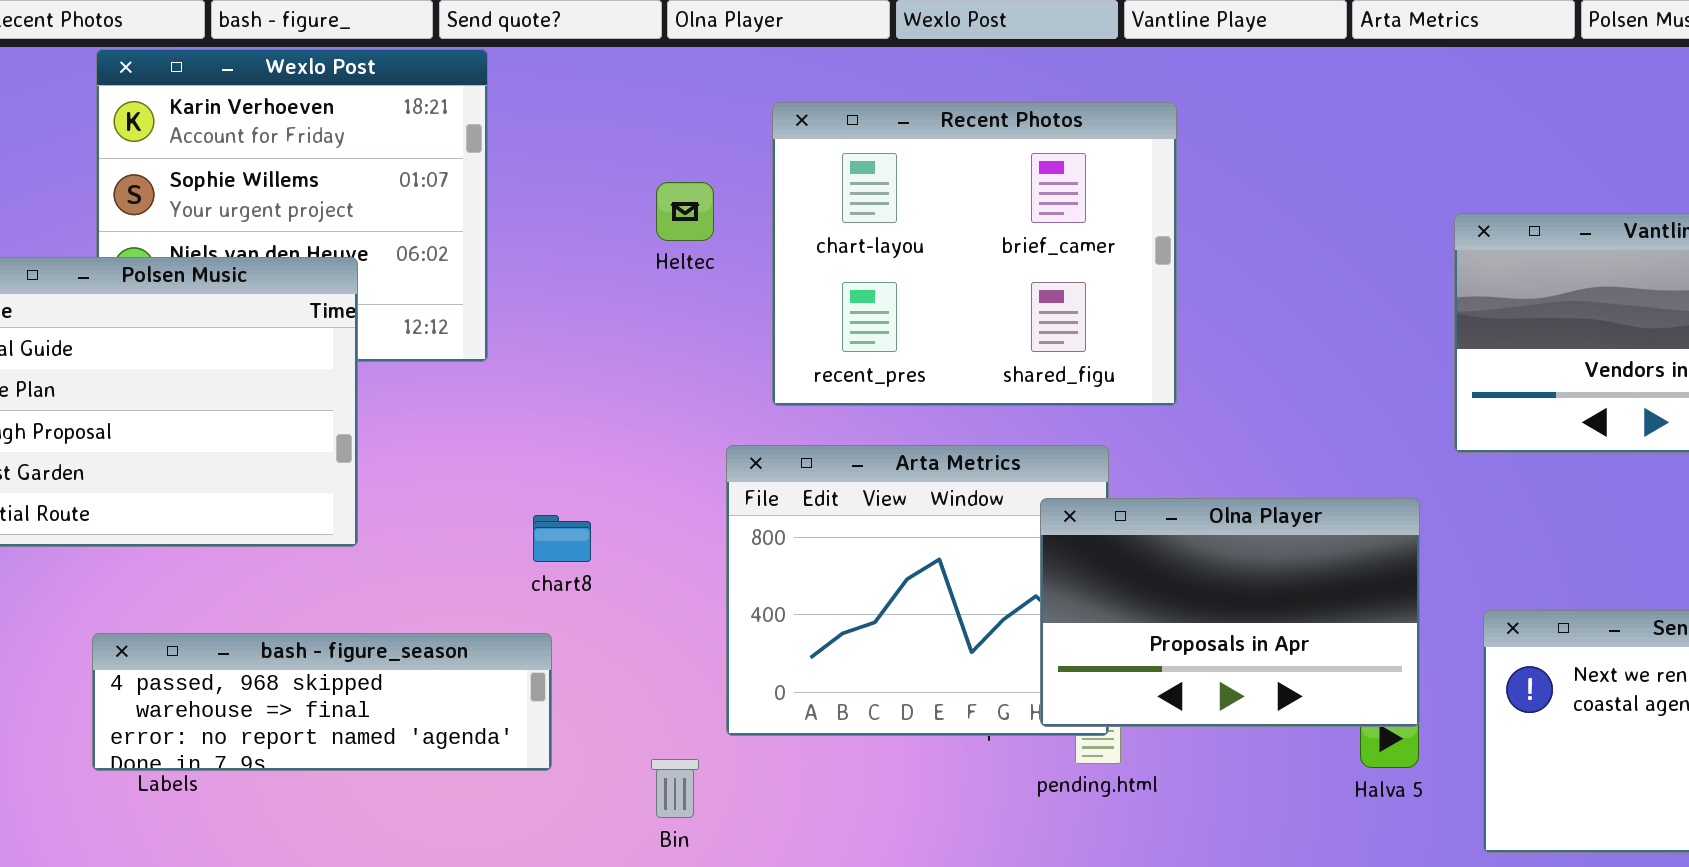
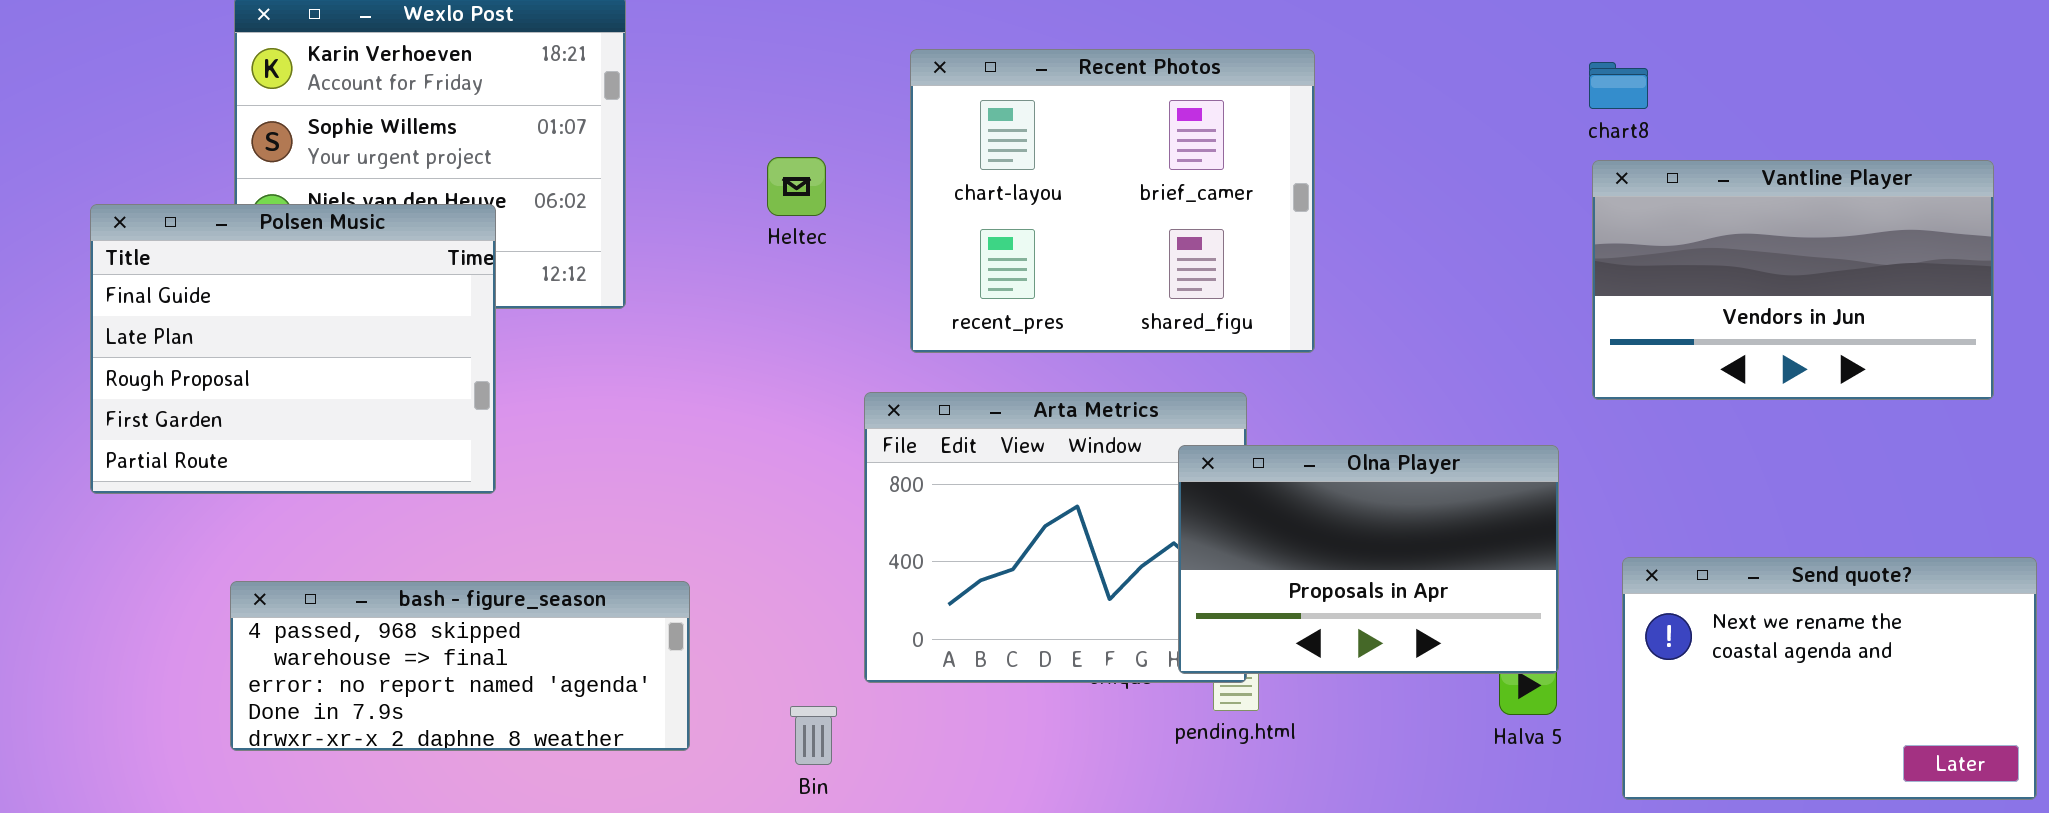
Heltec: [656,182,714,241] -> [767,157,826,216], moved
chart8: [533,515,591,562] -> [1589,62,1648,109], moved
bash - figure_season: [92,633,552,771] -> [230,581,690,751], resized

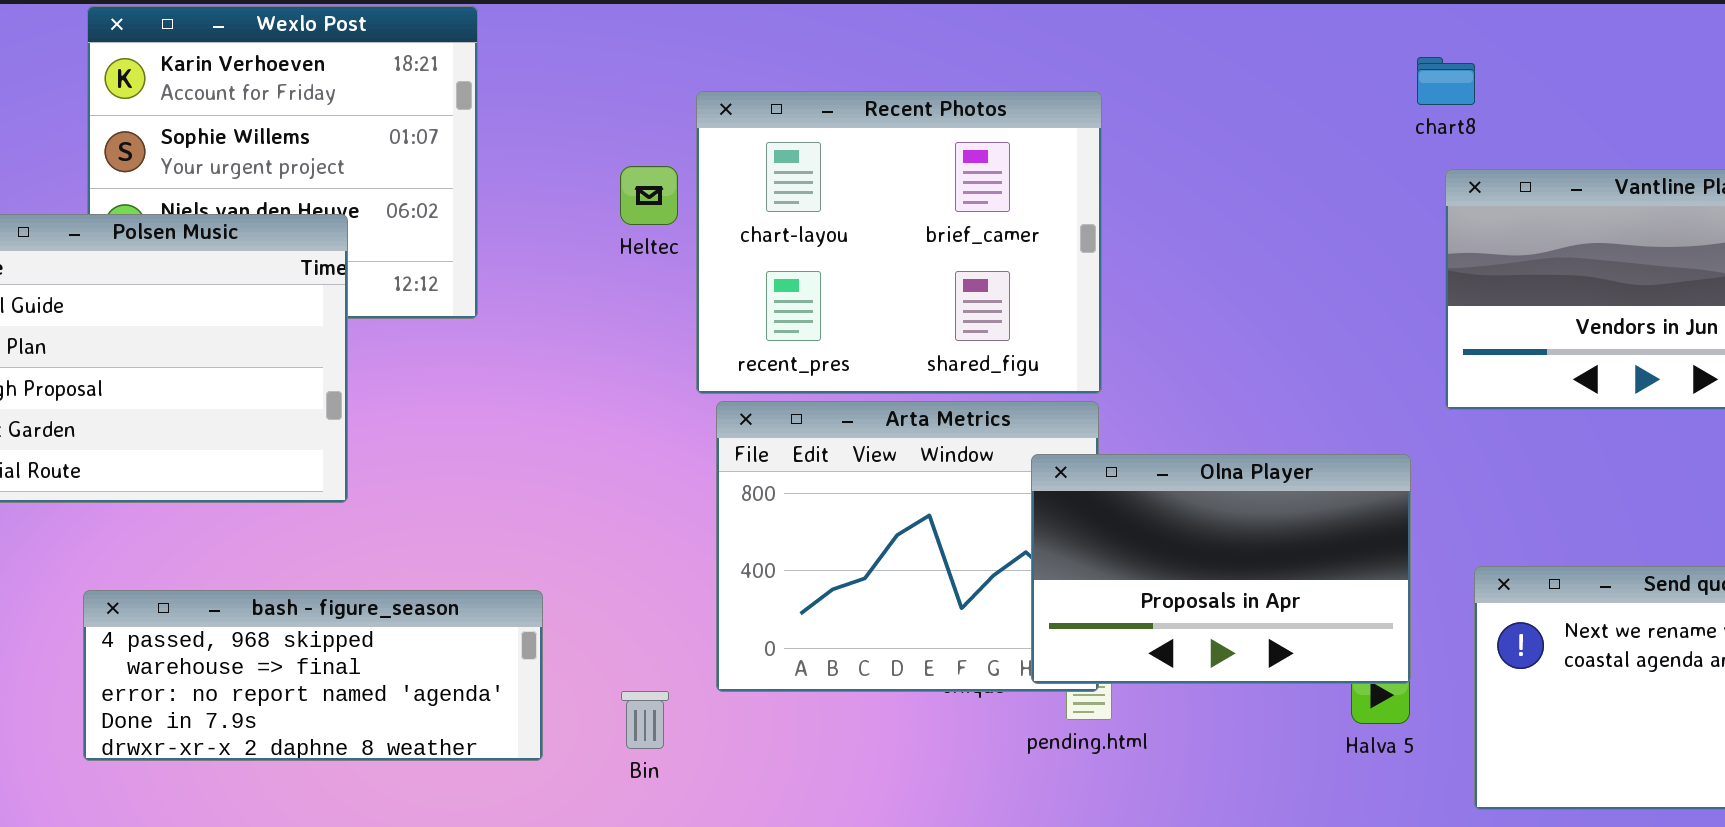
Recent Photos: [910,49,1315,353] -> [696,91,1102,394], moved
chart8: [1589,62,1648,109] -> [1417,57,1475,105], moved
Bin: [790,706,837,765] -> [621,691,669,749], moved

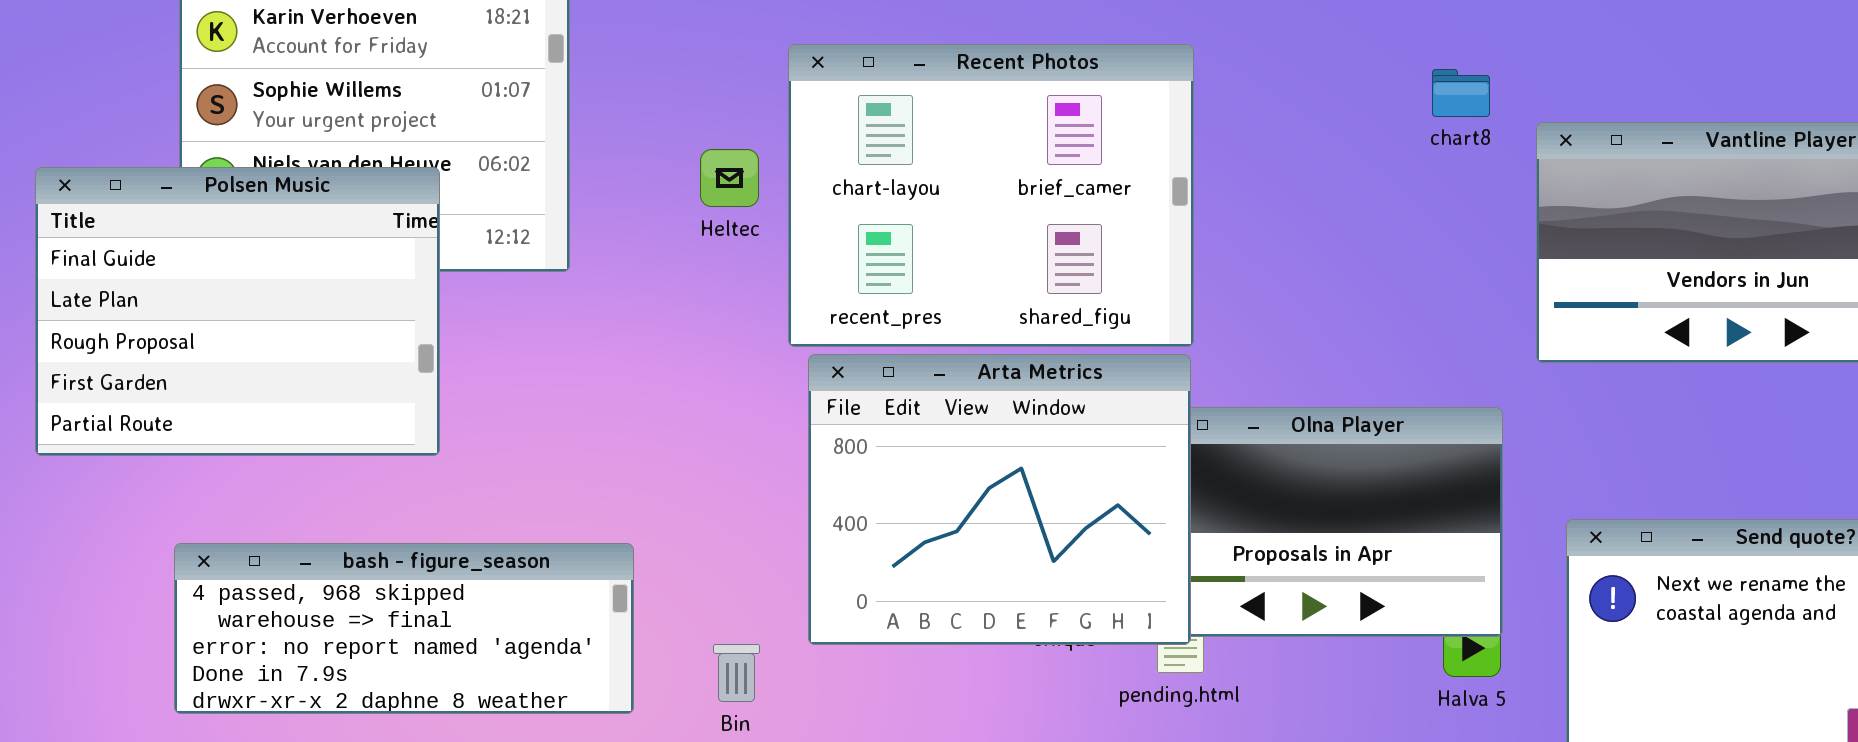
chart8: [1417,57,1475,105] -> [1432,69,1490,117], moved
Heltec: [620,166,678,225] -> [700,149,759,207], moved
Arta Metrics: [716,401,1099,692] -> [808,354,1191,645], raised

